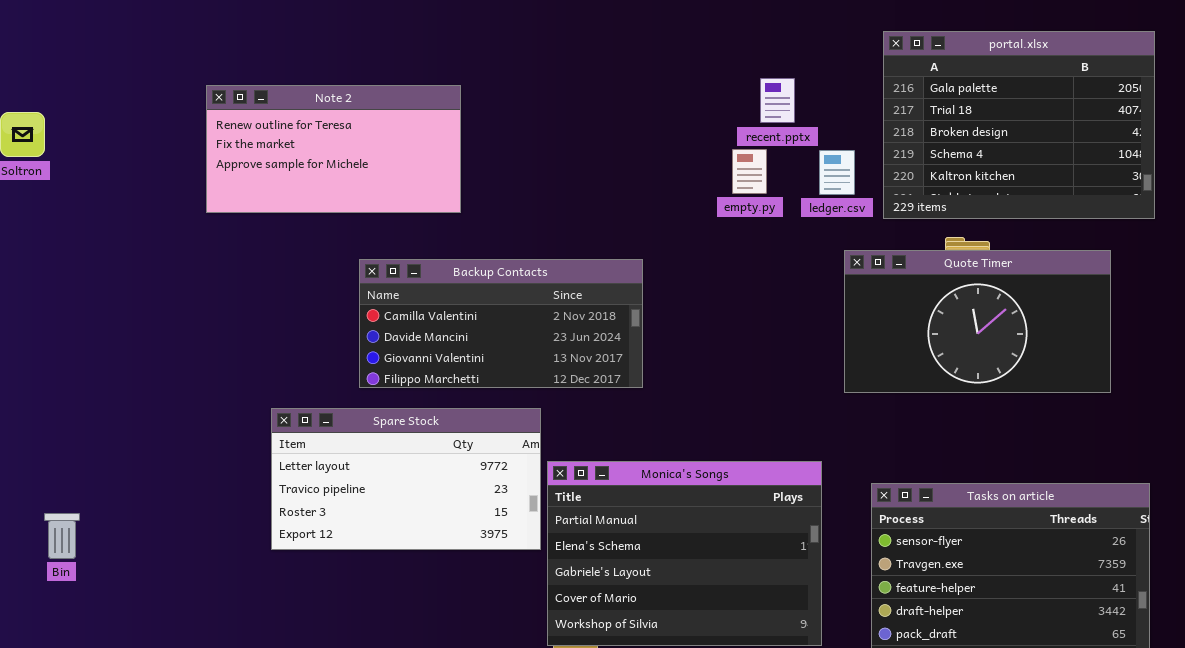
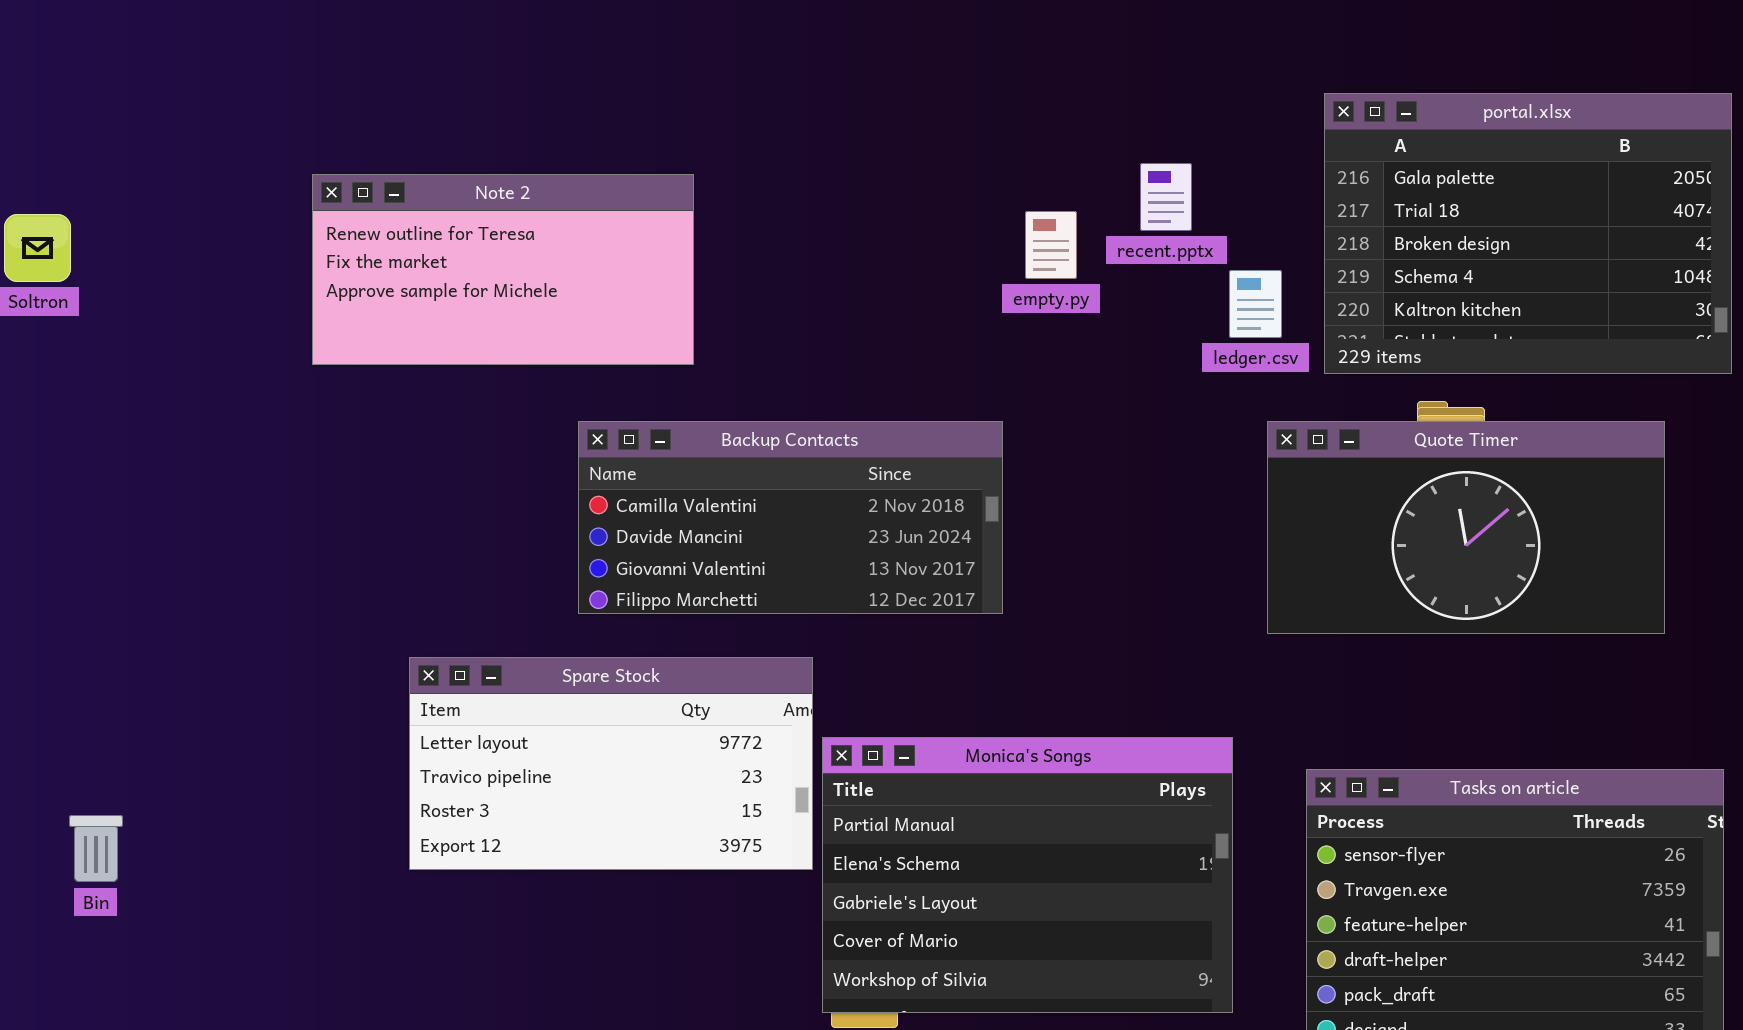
empty.py: [732,149,767,194] -> [1025,211,1077,279], moved
Backup Contacts: [359,259,643,388] -> [578,421,1003,614], moved

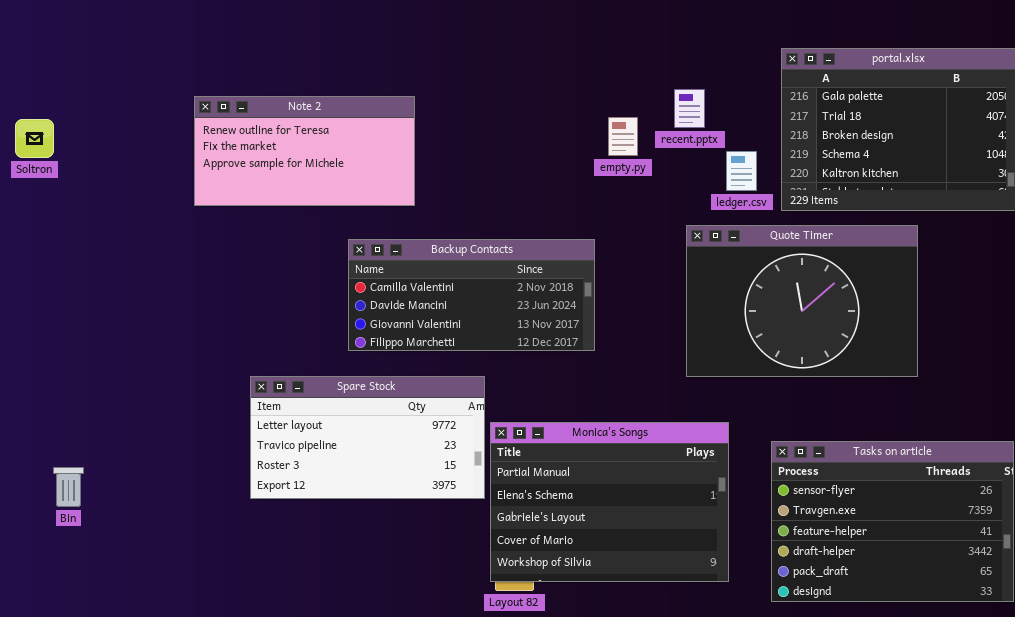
Quote Timer: [1267,421,1665,634] -> [686,225,918,377], moved, resized

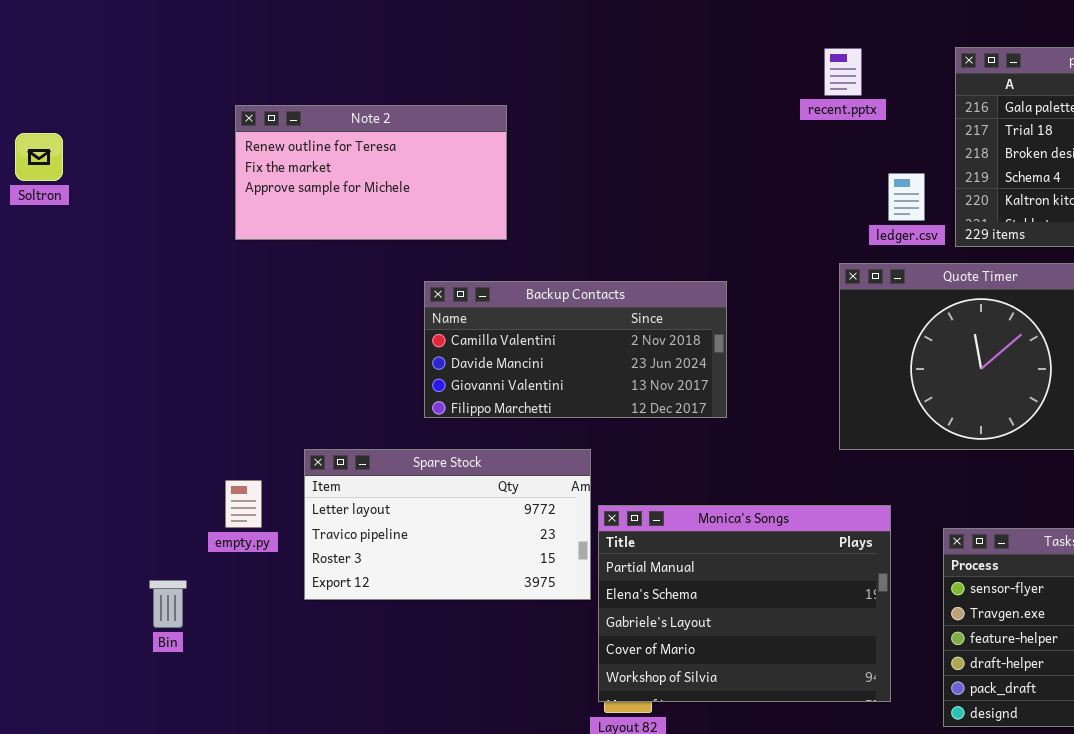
recent.pptx: [674,89,705,128] -> [824,48,862,96], moved
empty.py: [608,117,638,156] -> [225,480,262,528], moved
Bin: [53,467,84,507] -> [149,580,187,628], moved

